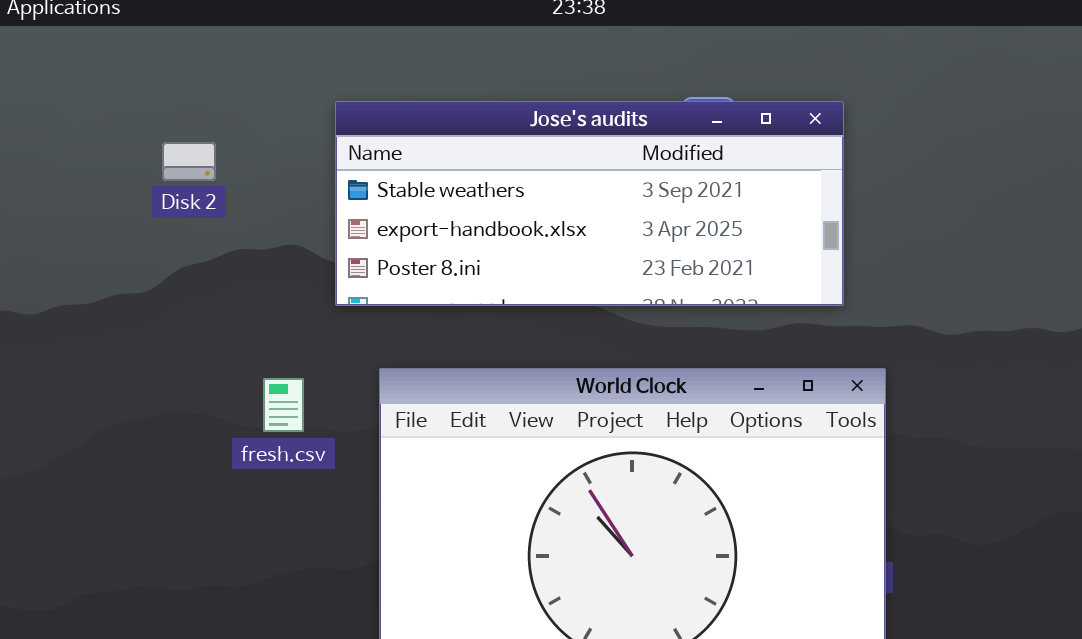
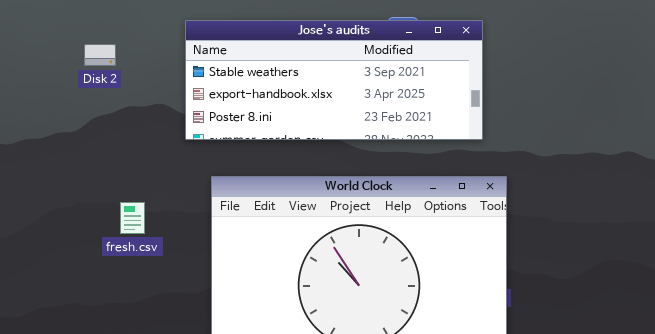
fresh.csv: [263,378,304,432] -> [120,202,145,234], moved

